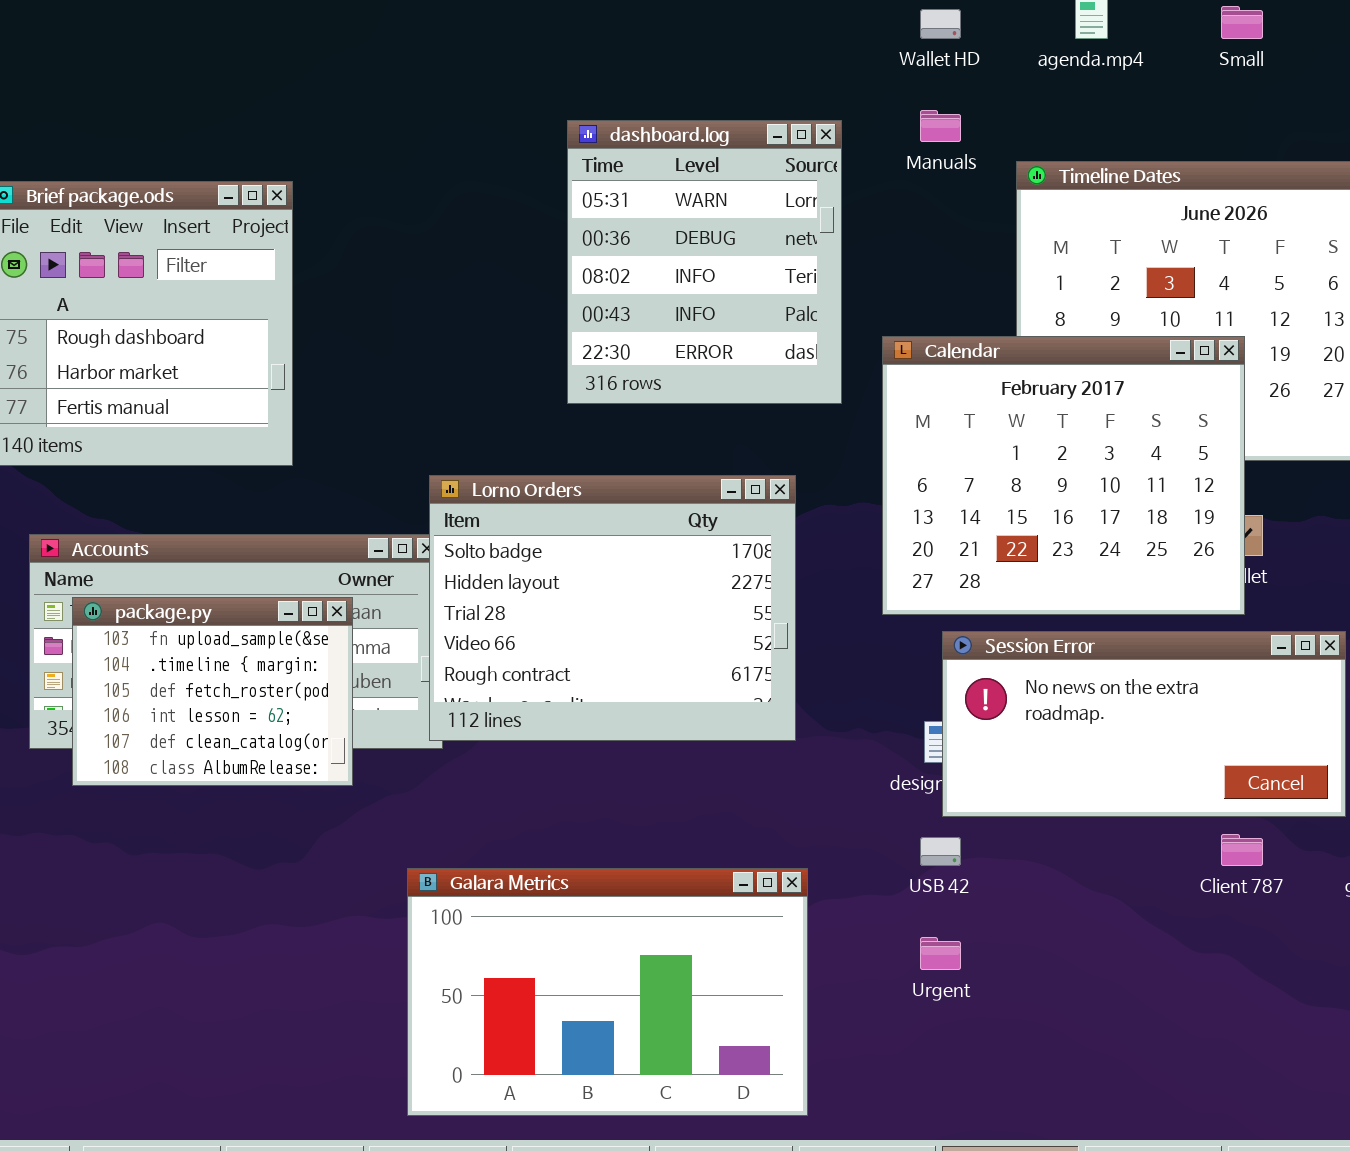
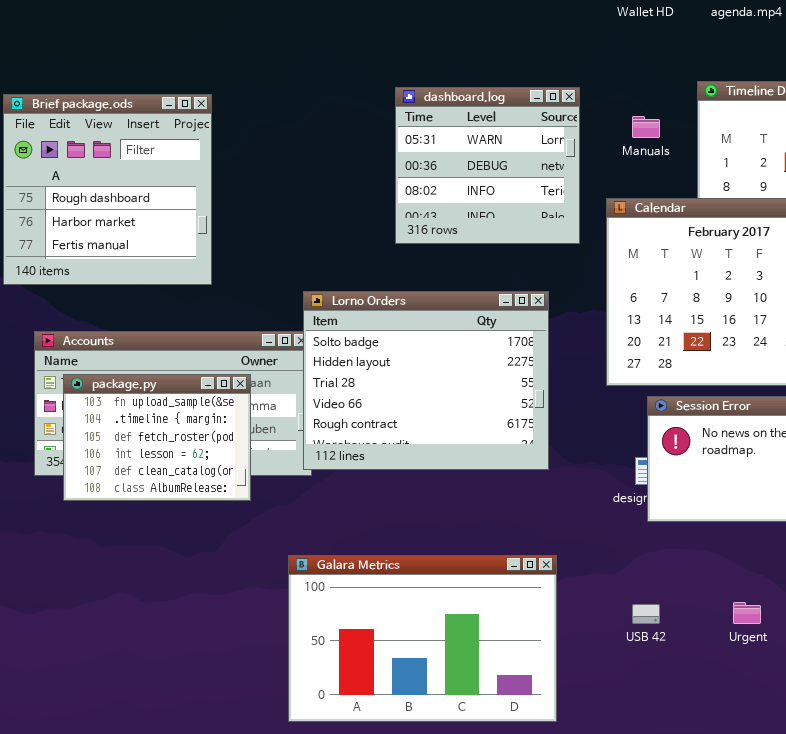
Manuals: [920,110,961,142] -> [632,116,660,138], moved
dashboard.log: [567,120,842,404] -> [395,87,580,244], resized
USB 42: [920,837,961,866] -> [632,604,660,624], moved
Urgent: [920,937,961,970] -> [733,602,761,624], moved

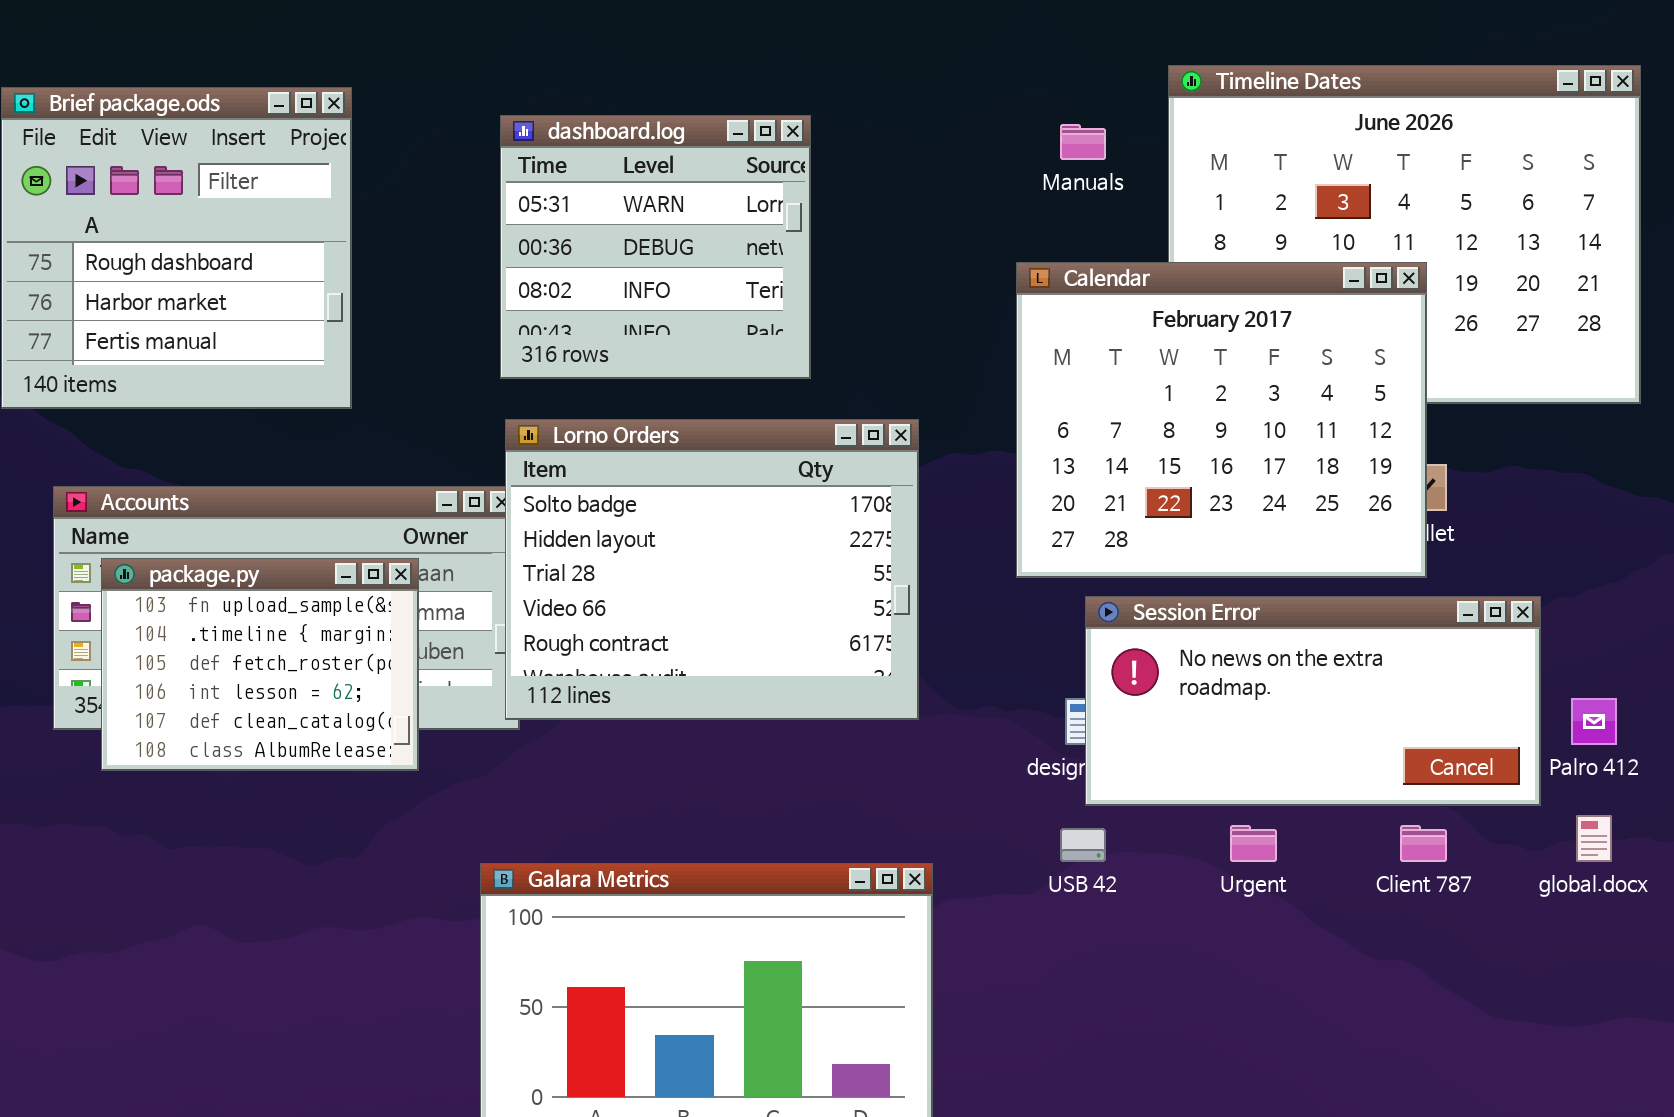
dashboard.log: [395,87,580,244] -> [500,115,811,379], moved
Urgent: [733,602,761,624] -> [1230,825,1277,862], moved
USB 42: [632,604,660,624] -> [1060,828,1106,862], moved

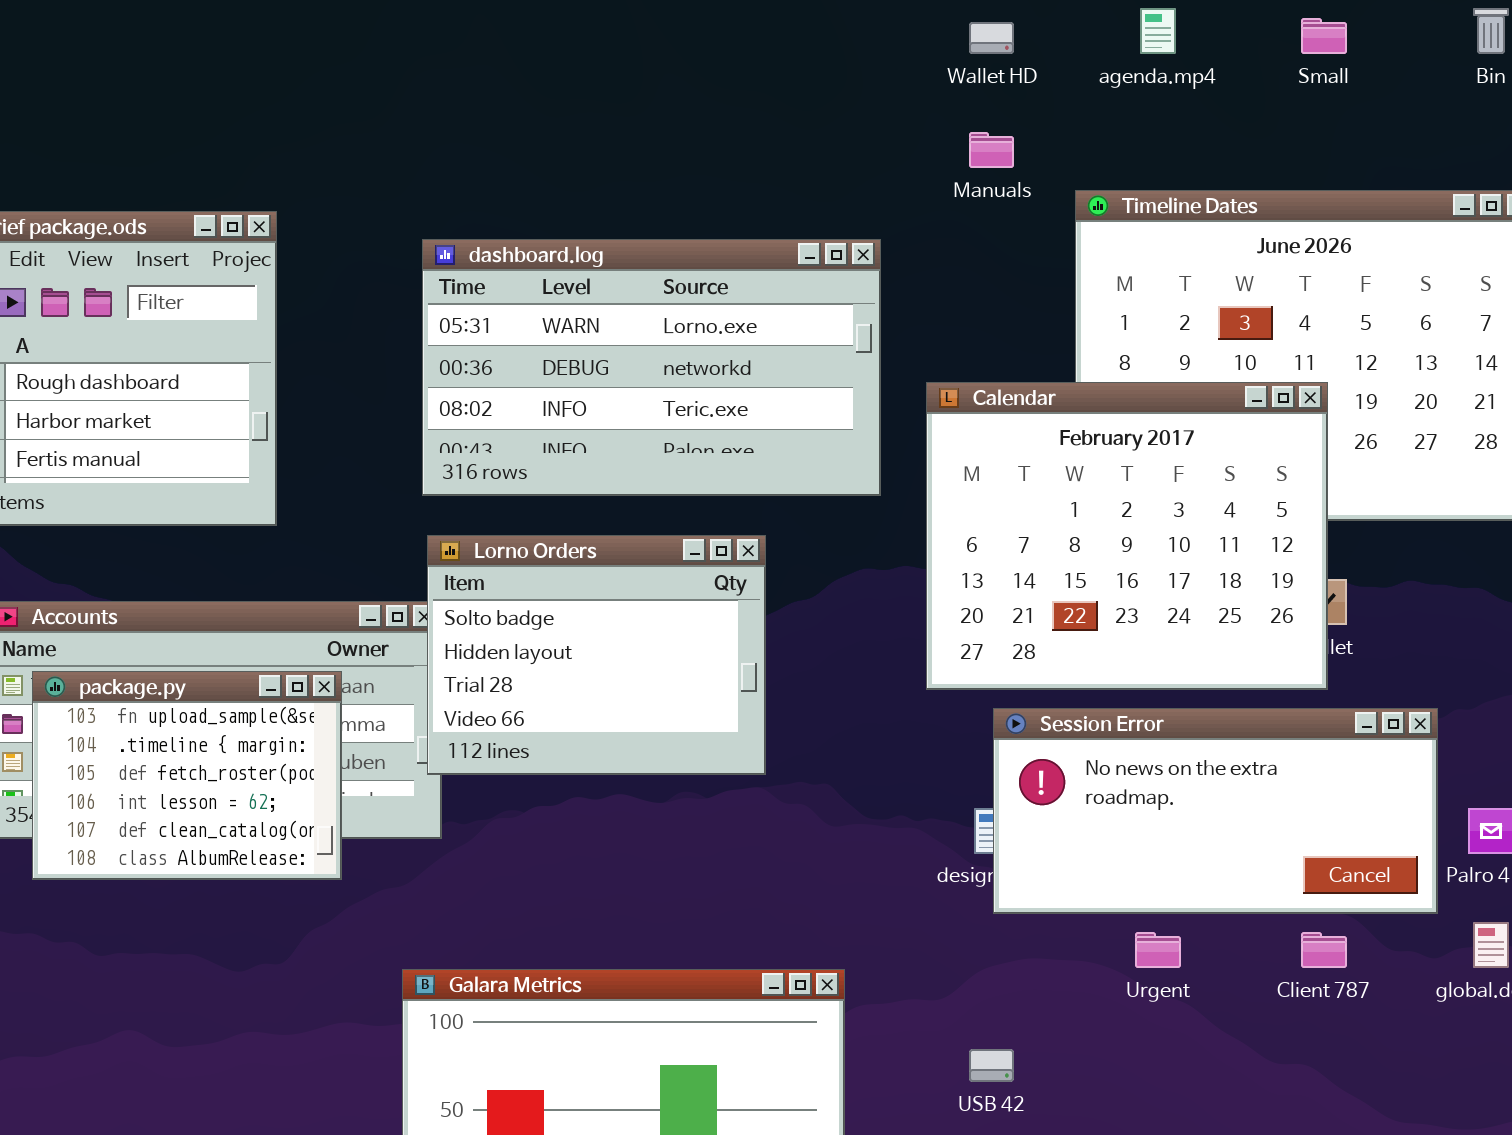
dashboard.log: [500,115,811,379] -> [422,239,881,496], resized
Manuals: [1060,124,1106,160] -> [969,132,1014,168], moved
Lorno Orders: [505,419,919,720] -> [427,535,766,775], resized
USB 42: [1060,828,1106,862] -> [969,1049,1014,1082], moved

